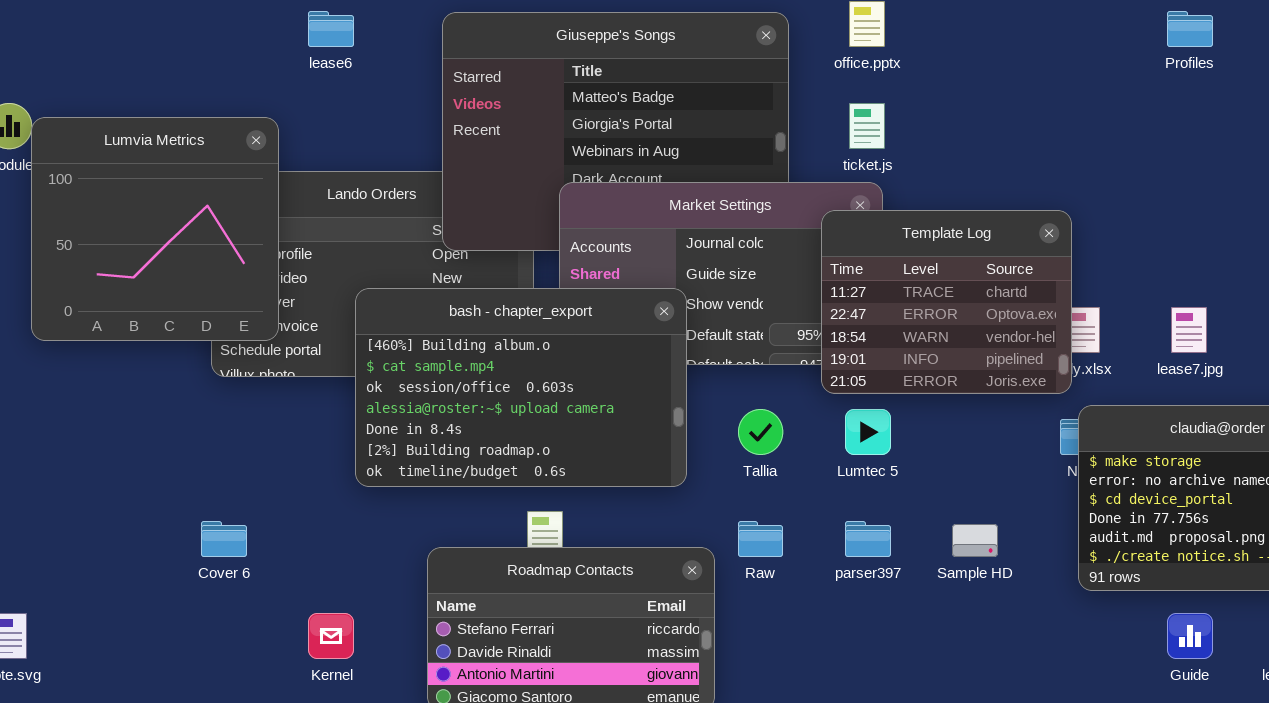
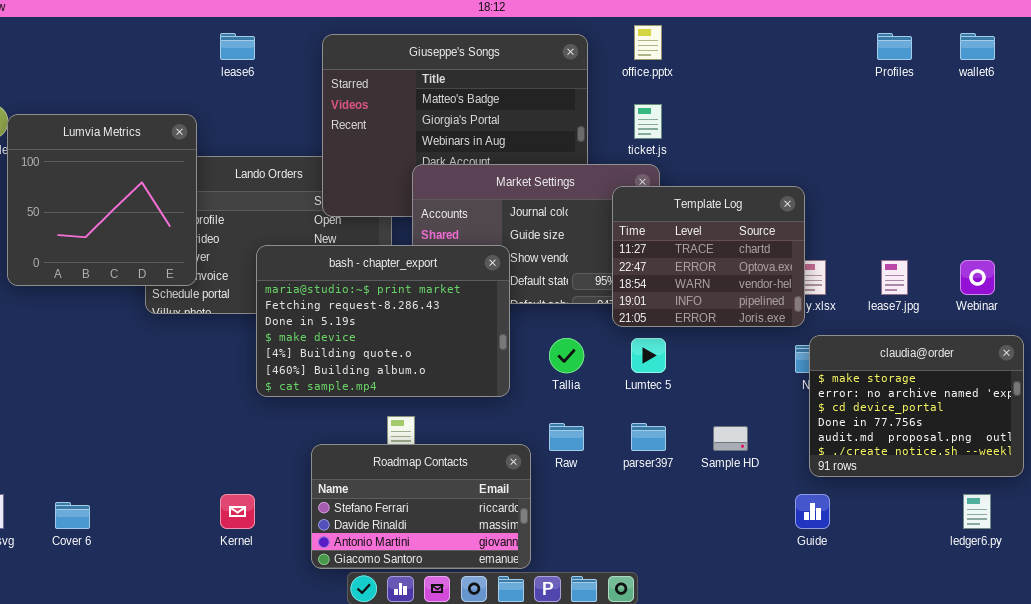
bash - chapter_export: [355,288,687,487] -> [256,245,510,397], scrolled up 5 rows
Cover 6: [201,521,247,557] -> [55,502,90,529], moved
Guide: [1167,613,1213,659] -> [795,494,830,529], moved

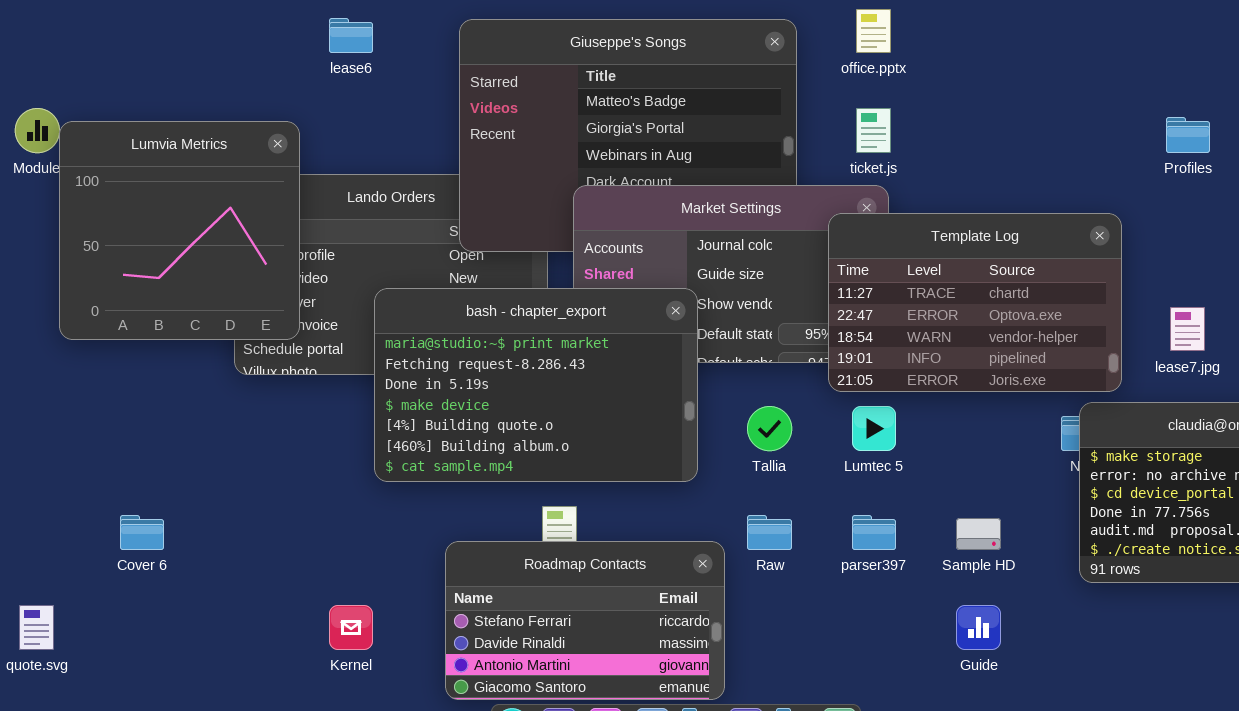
Profiles: [877,33,912,60] -> [1166,117,1210,153], moved
Template Log: [612,186,805,327] -> [828,213,1122,392], resized
Guide: [795,494,830,529] -> [956,605,1001,650], moved
Cover 6: [55,502,90,529] -> [120,515,164,550], moved

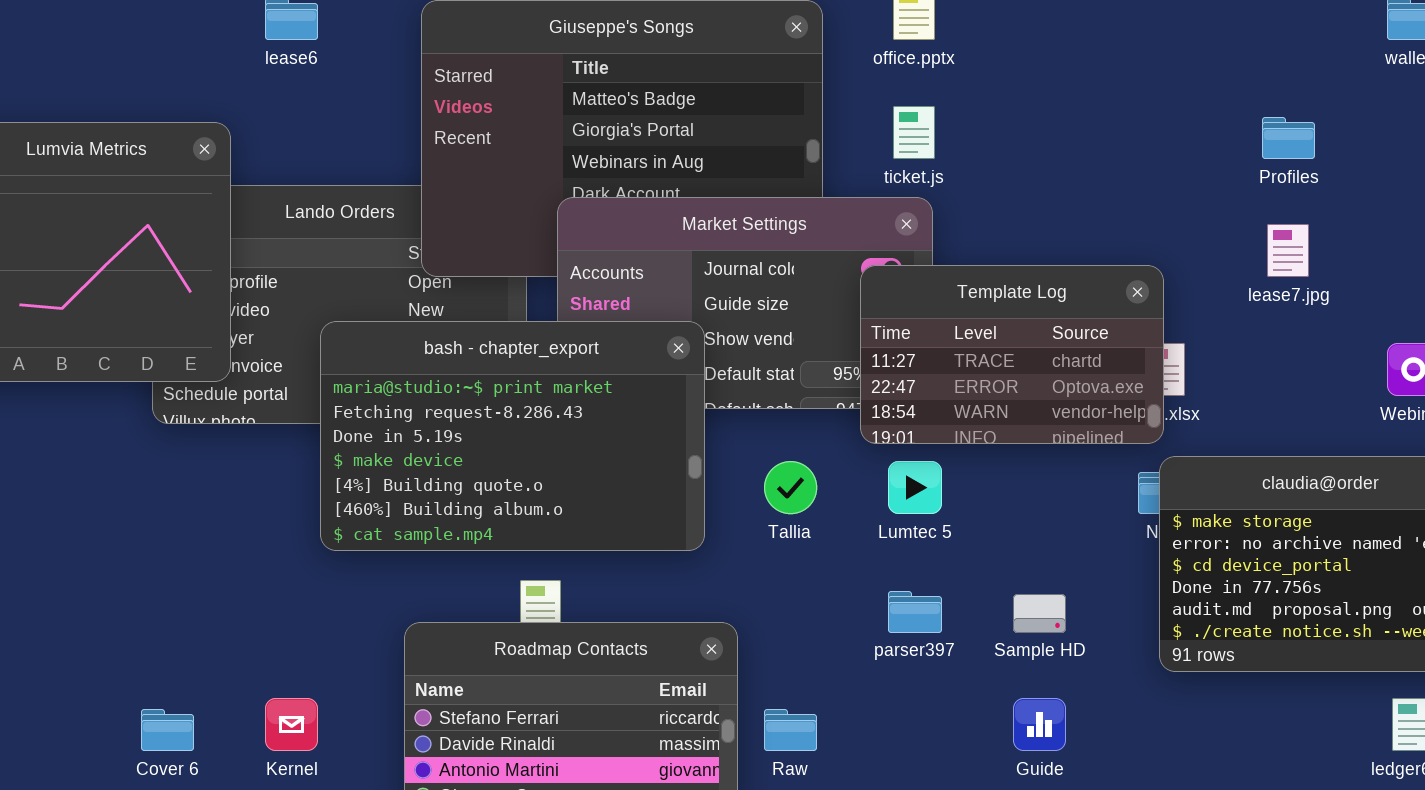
Template Log: [828,213,1122,392] -> [860,265,1164,444], resized
lease7.jpg: [1170,307,1205,351] -> [1267,224,1309,277], moved
Cover 6: [120,515,164,550] -> [141,709,194,751], moved
Raw: [747,515,792,550] -> [764,709,817,751], moved

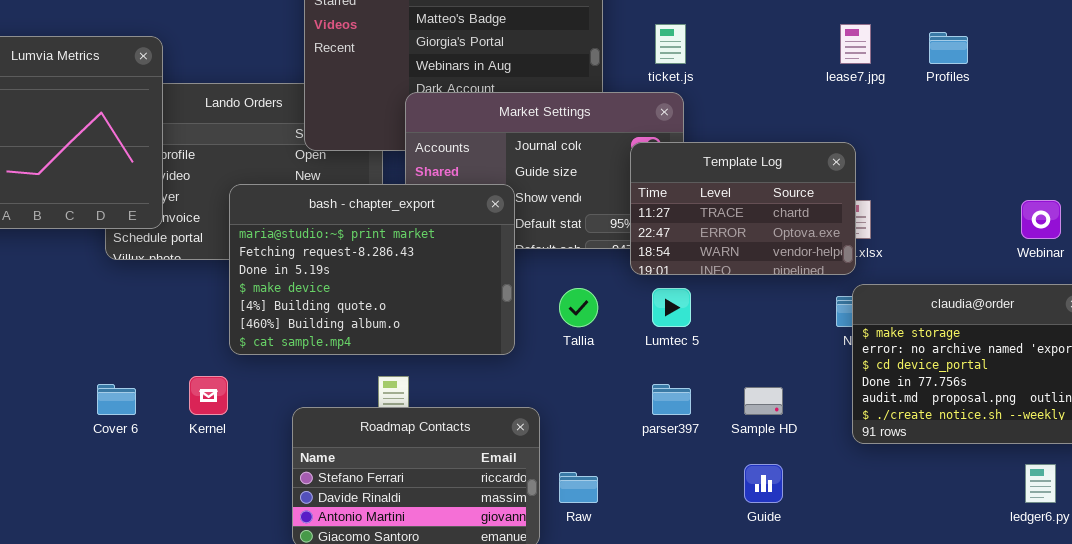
lease7.jpg: [1267,224,1309,277] -> [840,24,871,64], moved
Kernel: [265,698,318,751] -> [189,376,228,415], moved
Cover 6: [141,709,194,751] -> [97,384,136,415], moved

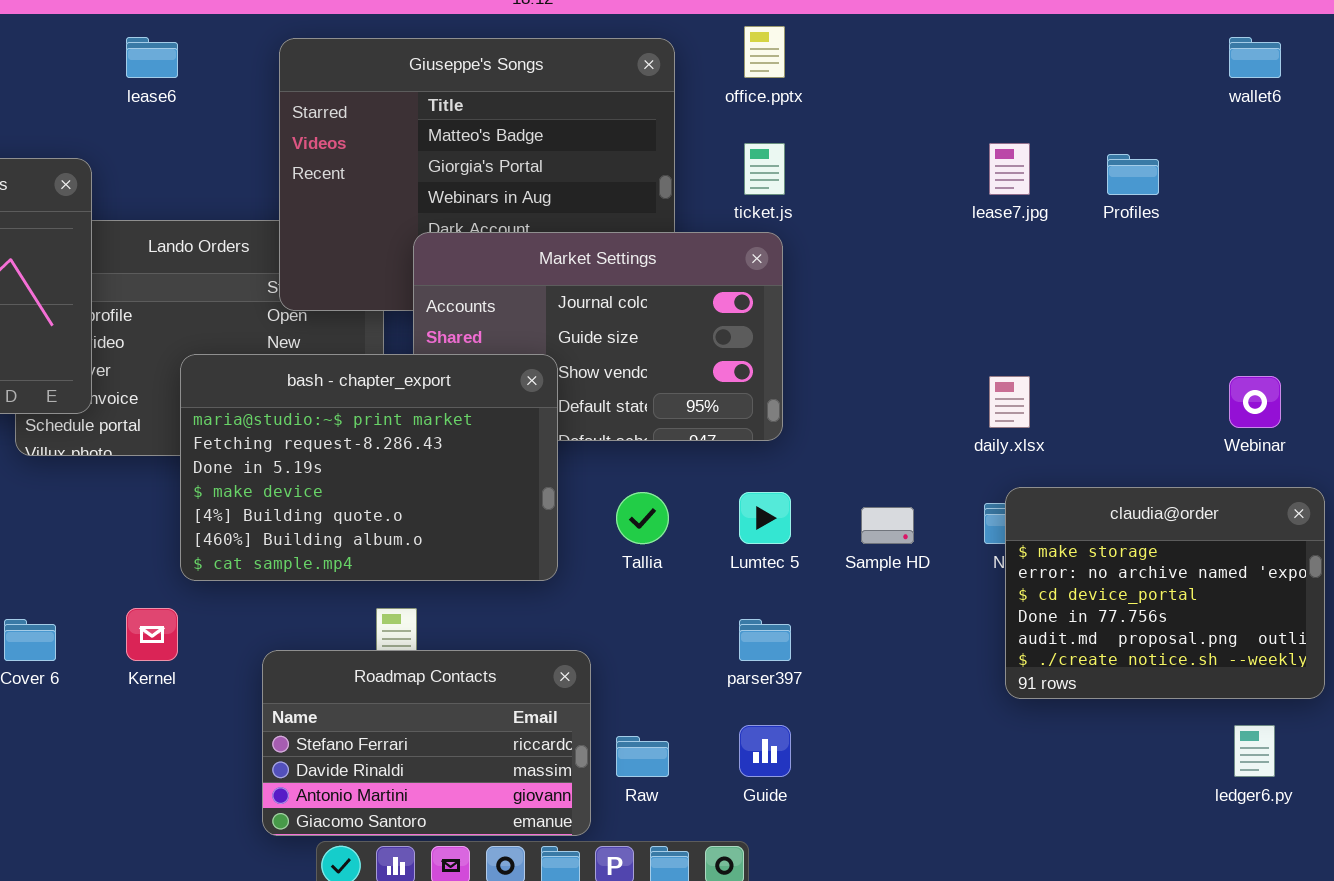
Template Log: [630,142,856,275] -> none, closed
Sample HD: [744,387,783,415] -> [861,507,914,544], moved
Guide: [744,464,783,503] -> [739,725,791,777], moved

